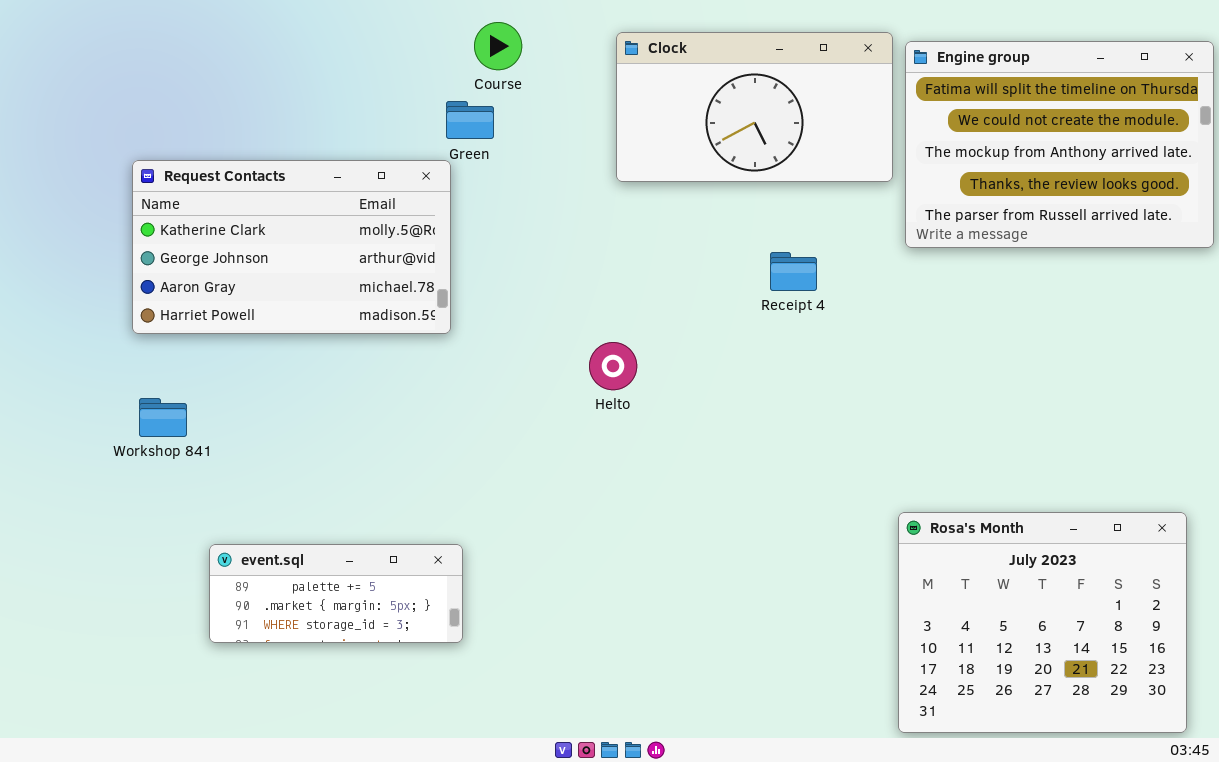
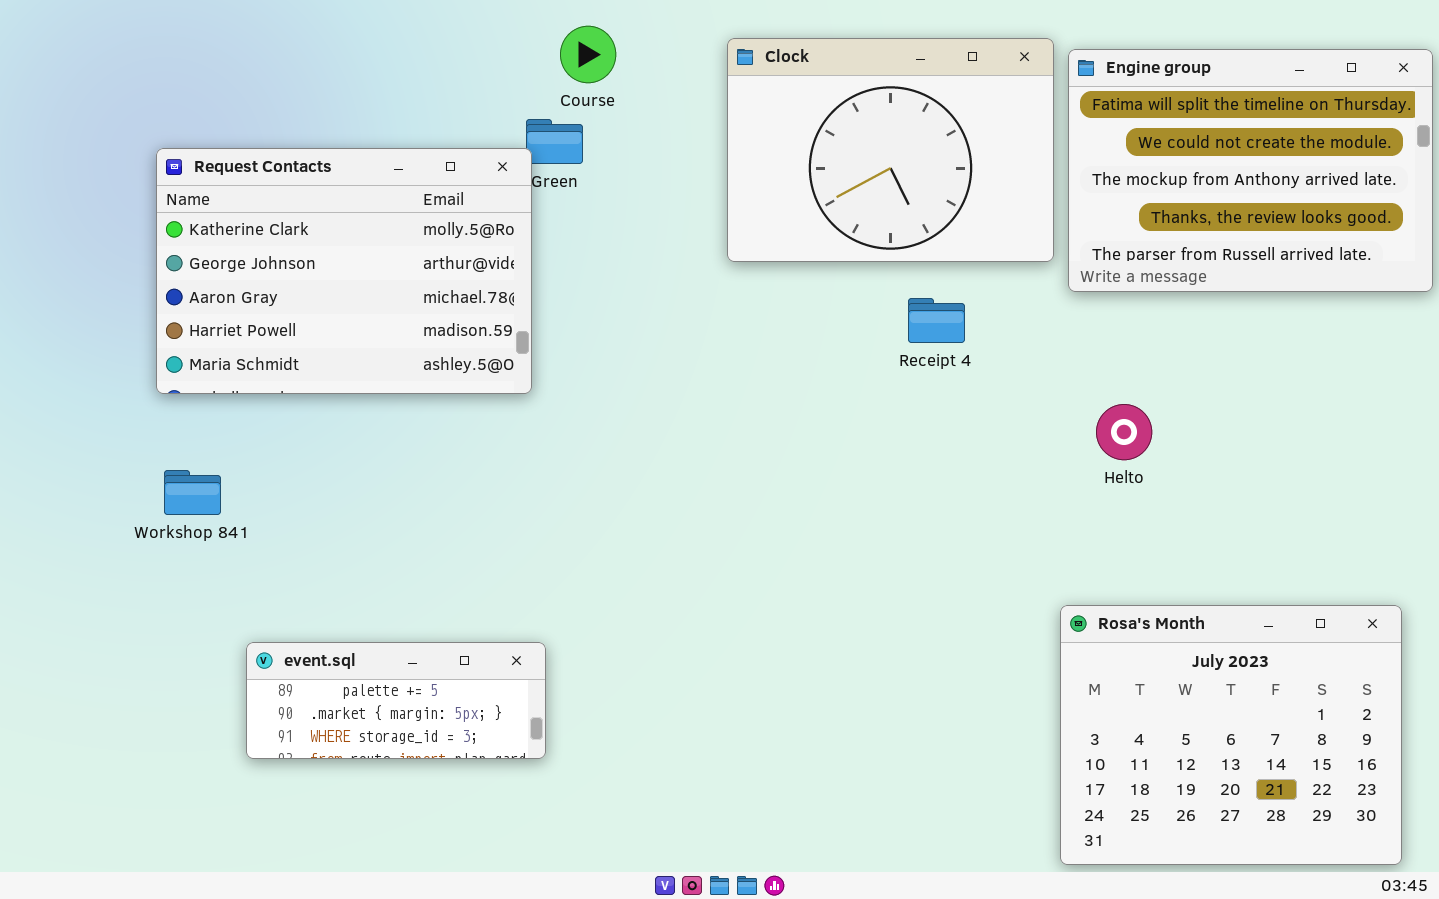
Clock: [616,32,893,182] -> [727,38,1054,262], resized
Request Contacts: [132,160,451,334] -> [156,148,532,394], resized
Helto: [589,342,637,390] -> [1096,404,1152,460], moved

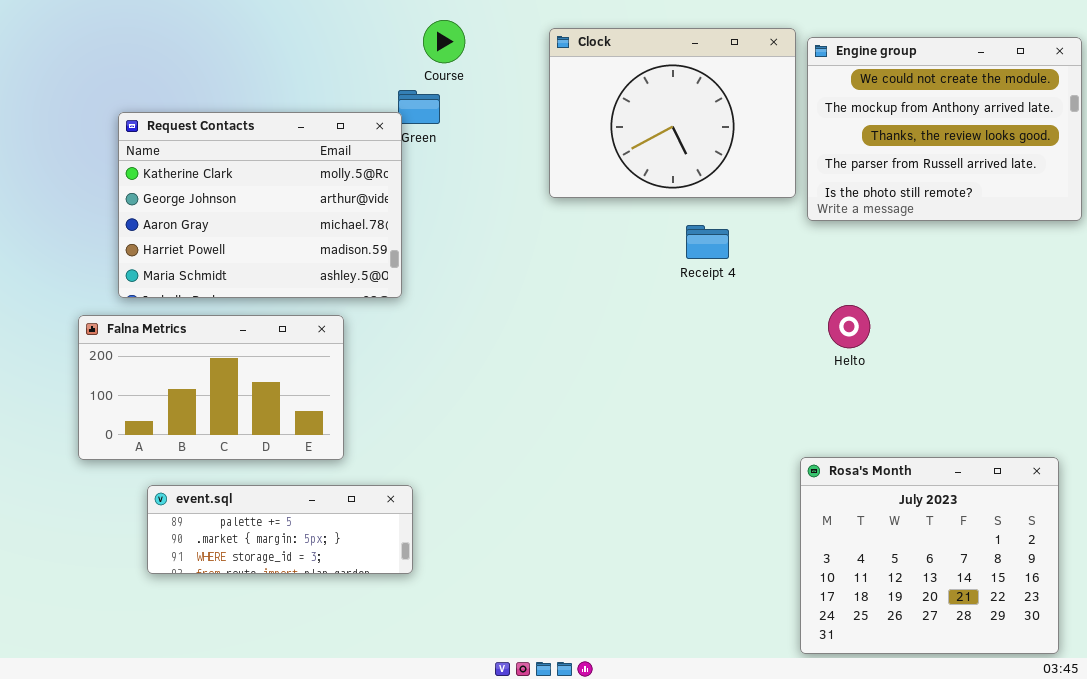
Engine group: [1068,49,1433,292] -> [807,37,1082,221], scrolled down 1 row
Falna Metrics: none -> [78,315,344,460], opened
event.sql: [246,642,546,759] -> [147,485,413,574], resized

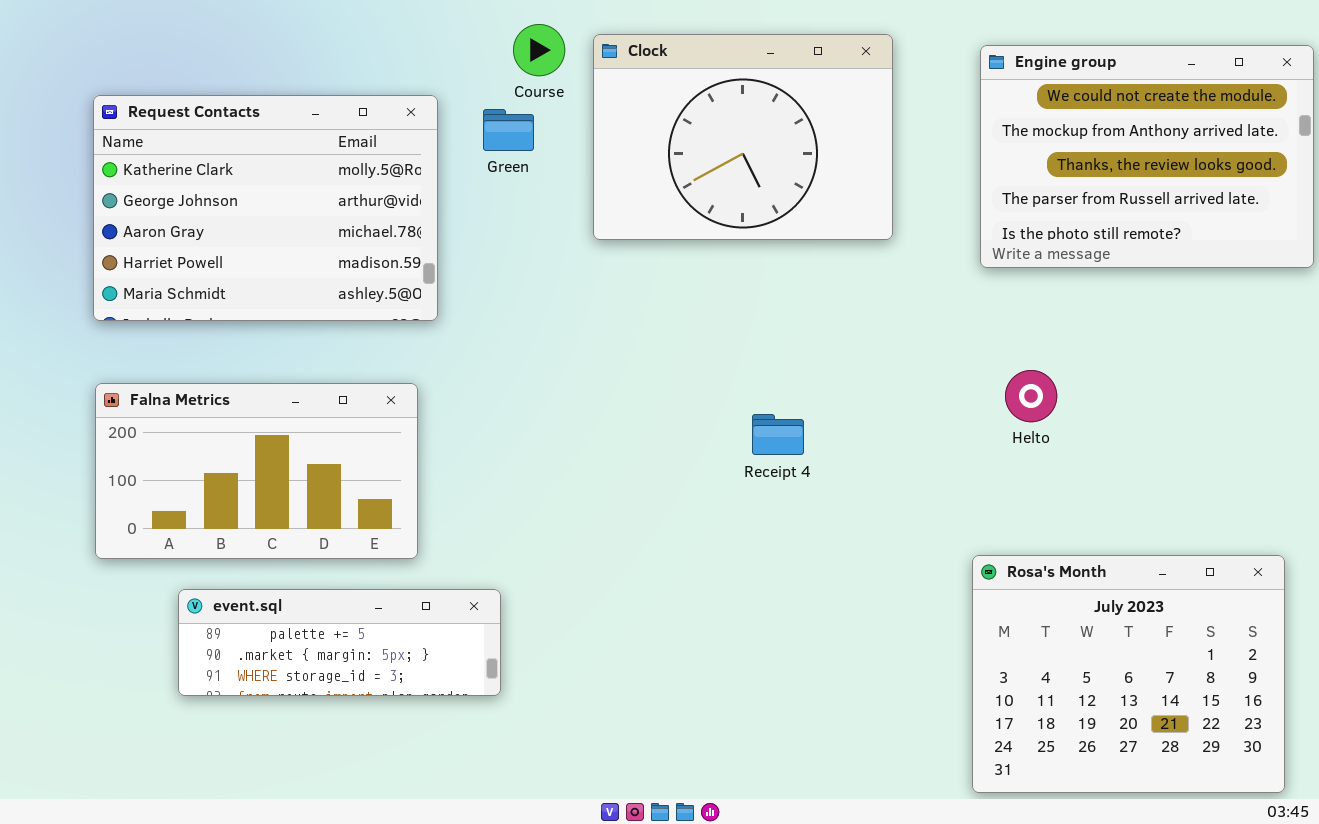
Clock: [549,28,796,198] -> [593,34,893,240], moved
Request Contacts: [118,112,402,298] -> [93,95,438,321], moved
Receipt 4: [686,225,729,259] -> [752,414,804,455], moved

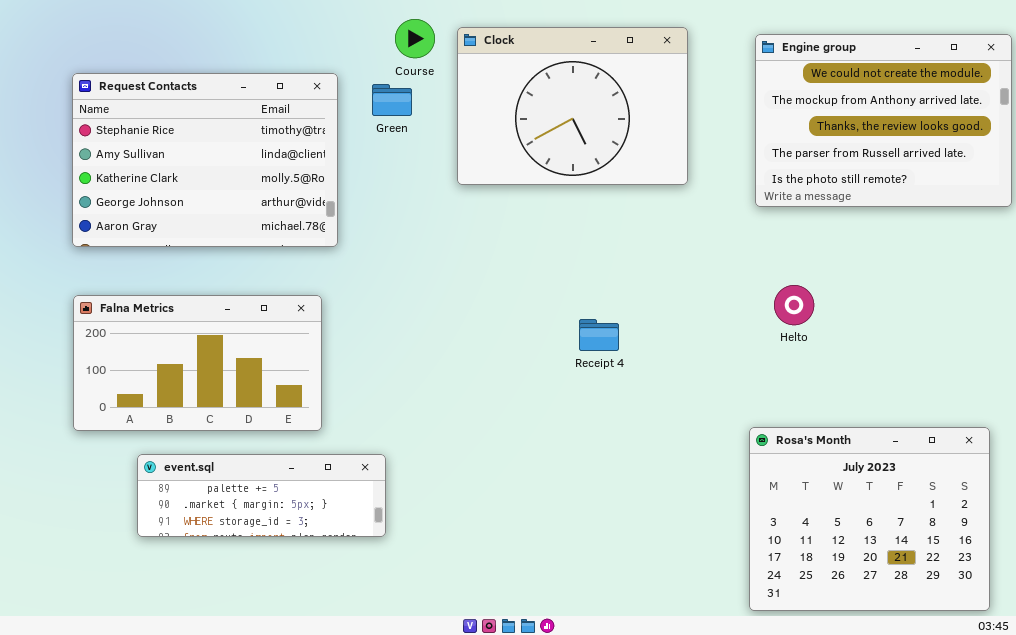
Request Contacts: [93,95,438,321] -> [72,73,338,247], scrolled up 2 rows

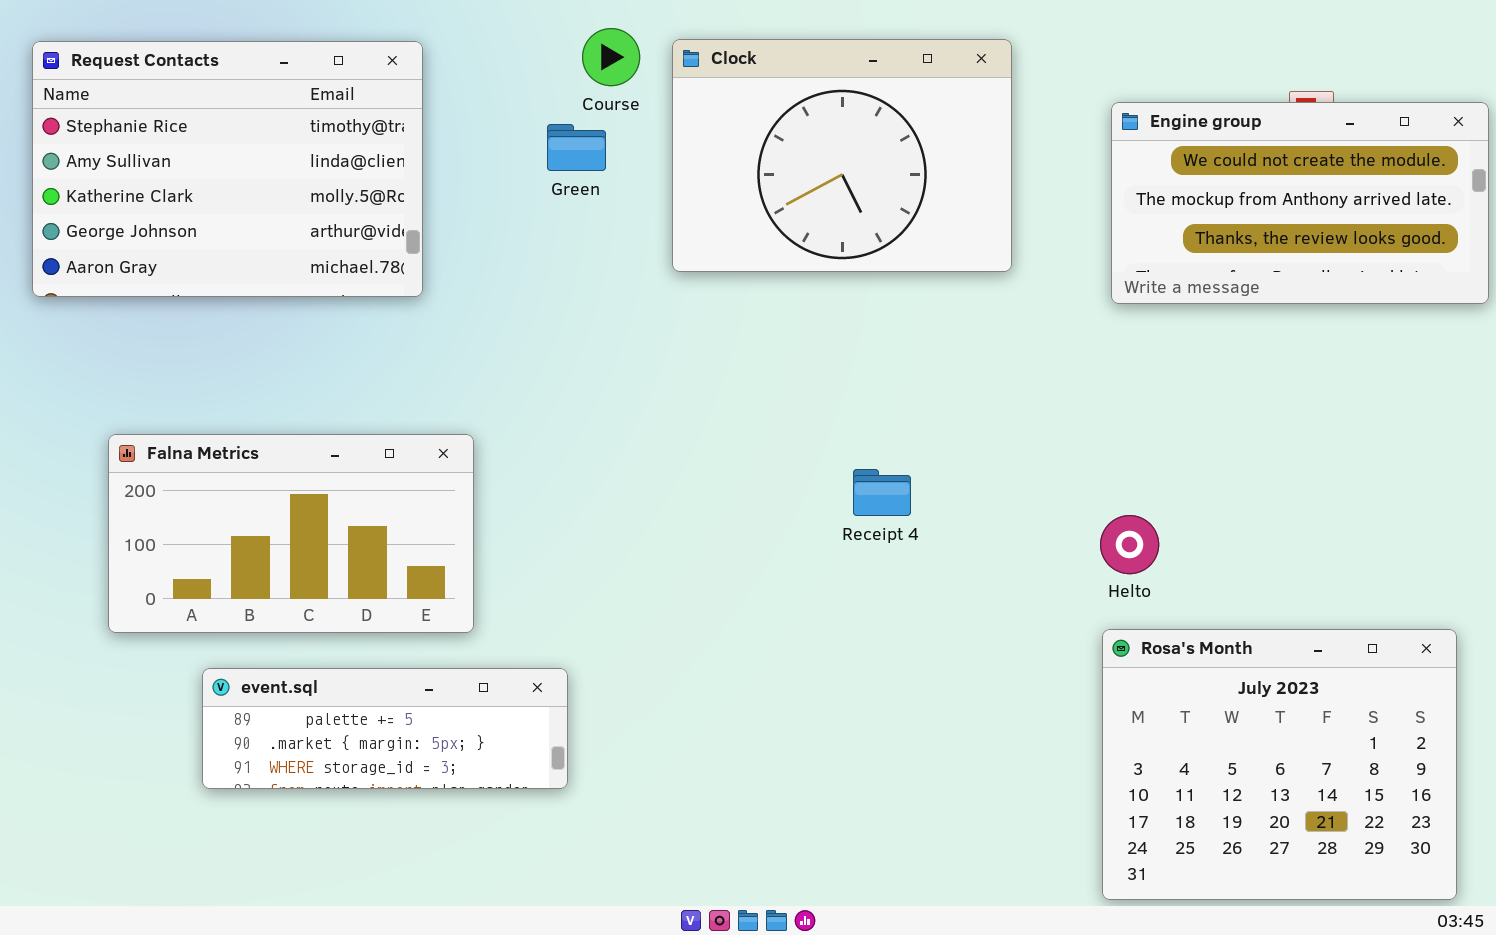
Engine group: [755,34,1012,207] -> [1111,102,1489,304], resized
Request Contacts: [72,73,338,247] -> [32,41,423,297], moved
Helto: [774,285,814,325] -> [1100,515,1159,574], moved

